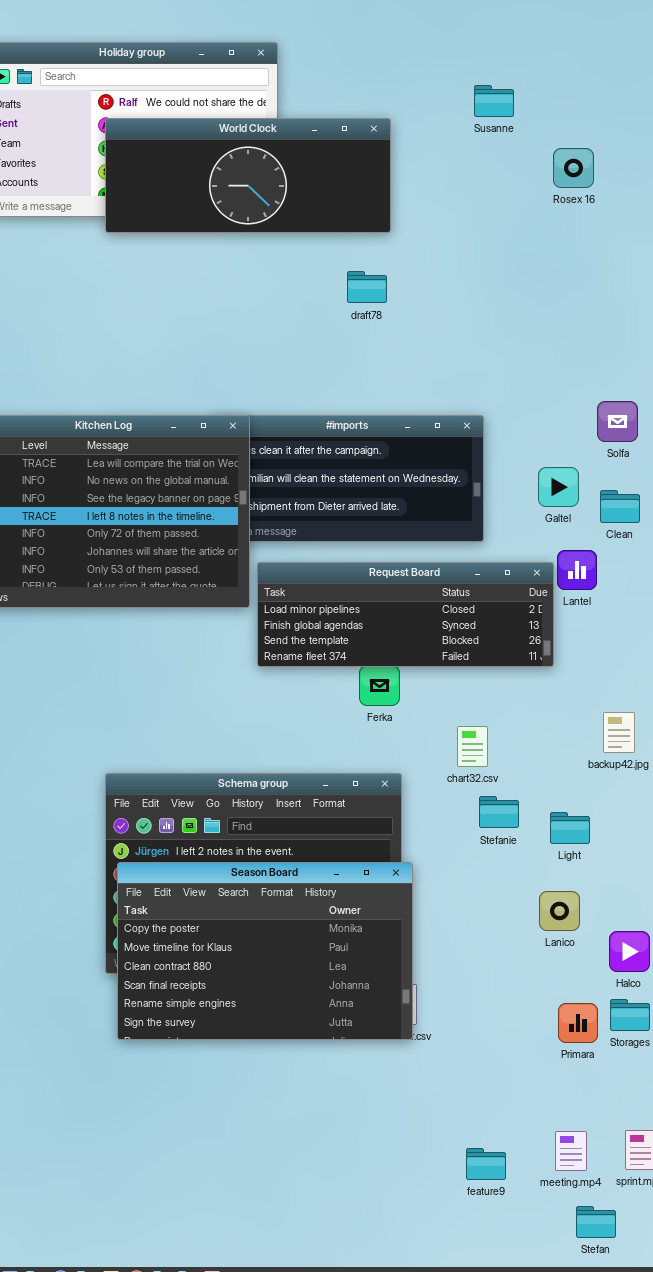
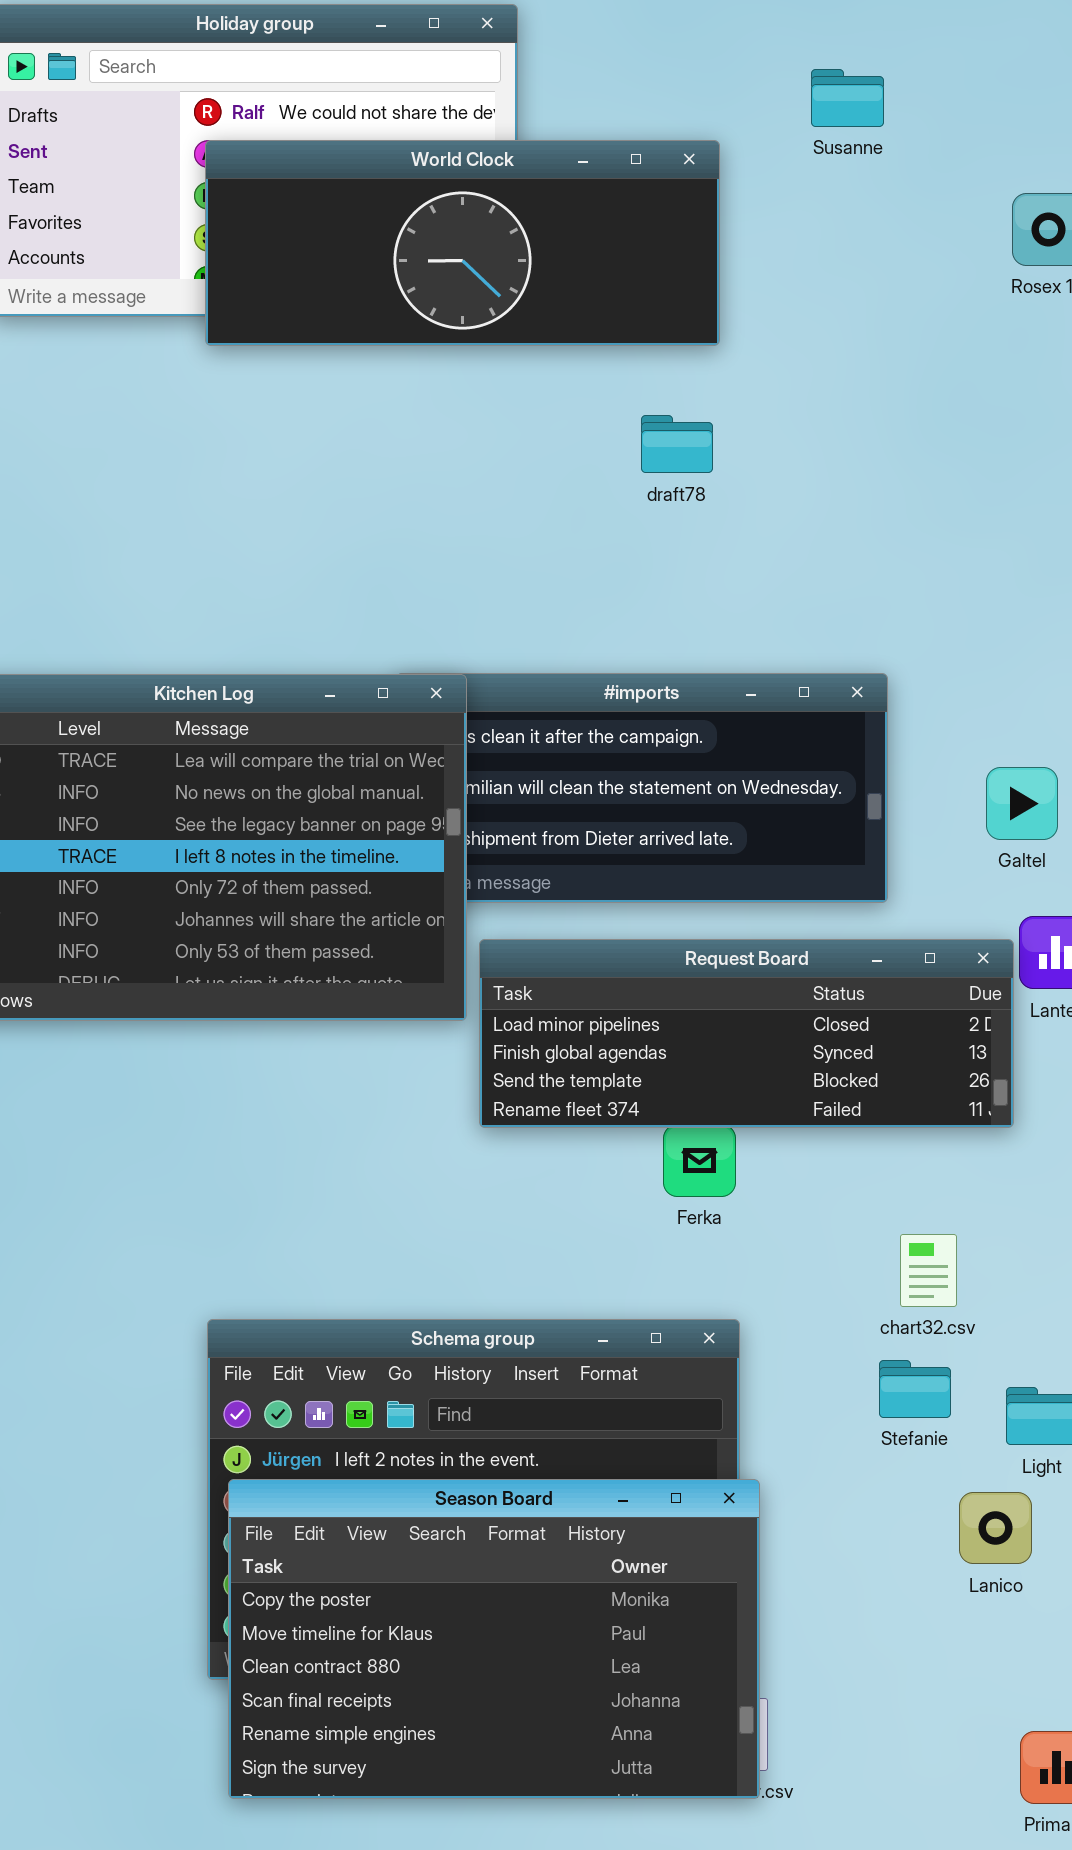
Susanne: [474,85,514,117] -> [811,69,884,127], moved
chart32.csv: [457,726,488,767] -> [900,1234,957,1307], moved
Lanico: [539,891,580,931] -> [959,1492,1032,1564], moved

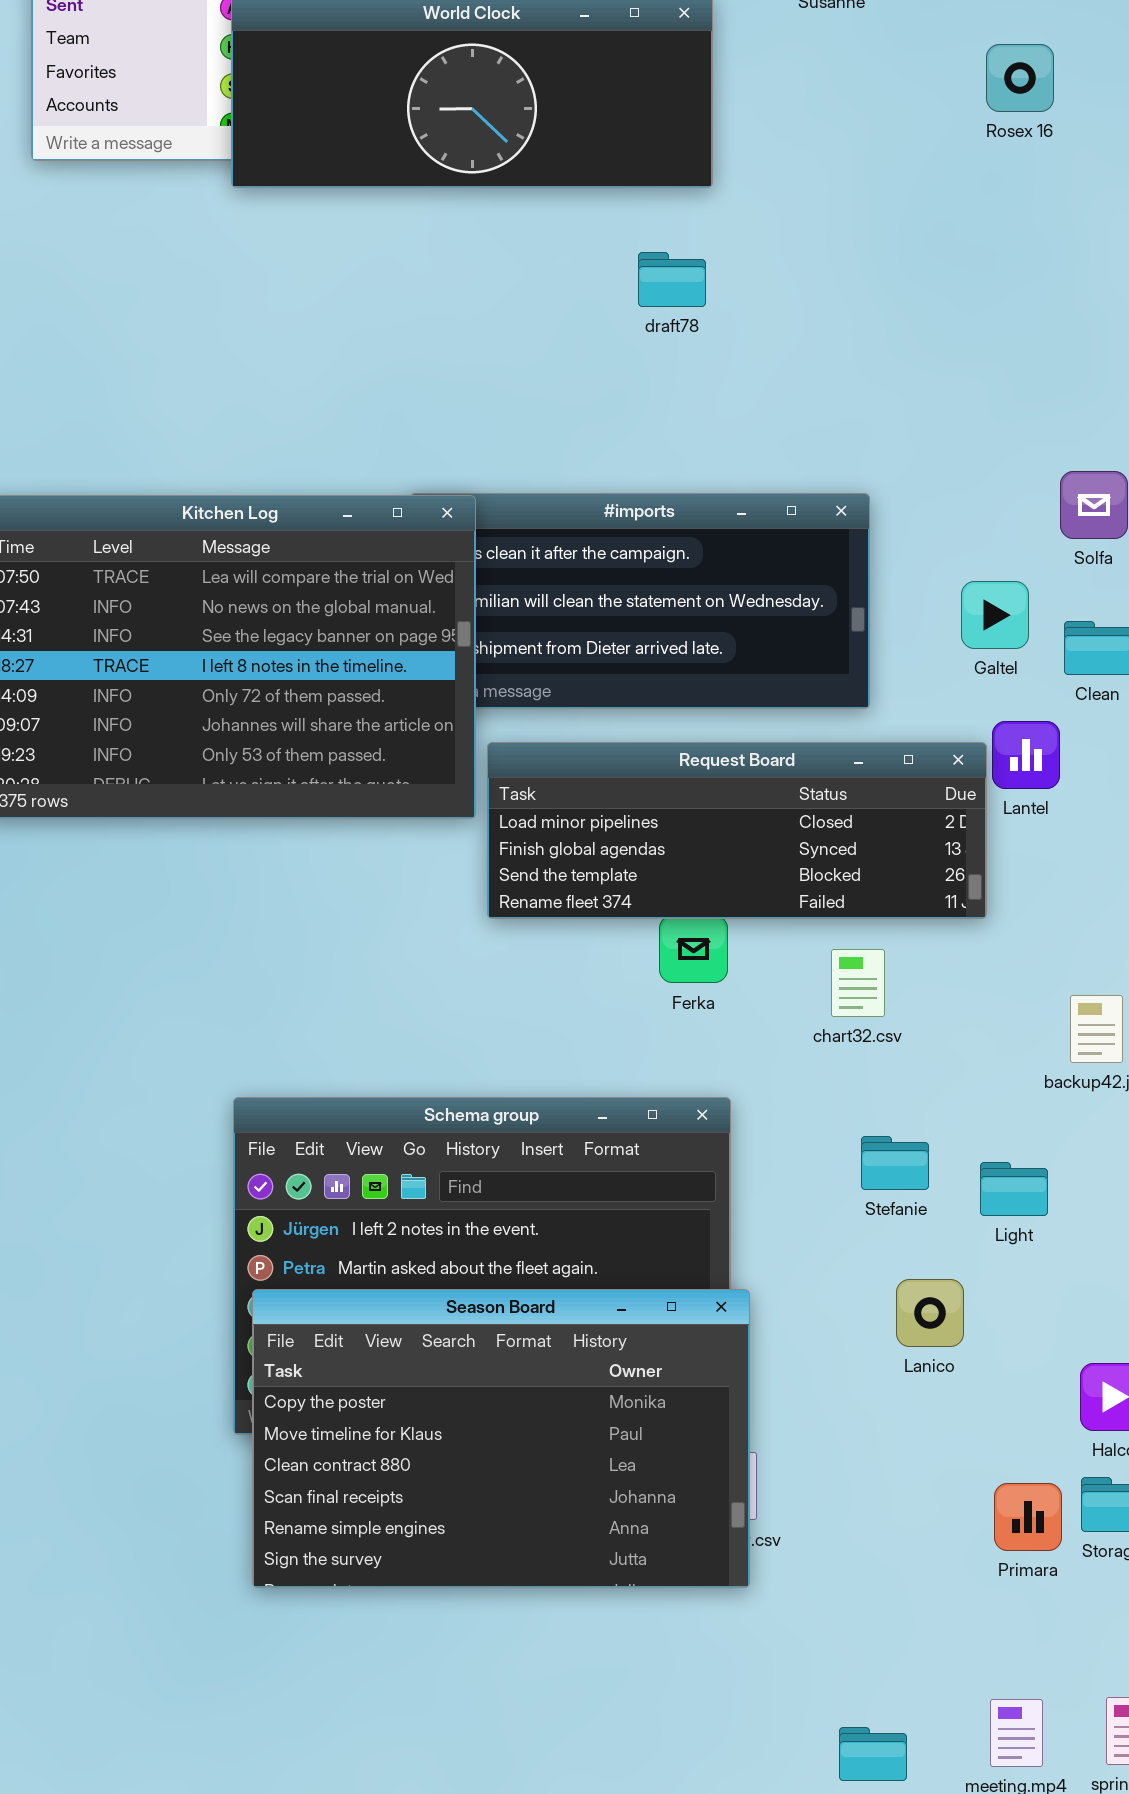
chart32.csv: [900,1234,957,1307] -> [831,949,885,1017], moved
Season Board: [228,1479,760,1799] -> [252,1289,750,1588], moved
Lanico: [959,1492,1032,1564] -> [896,1279,964,1347], moved

